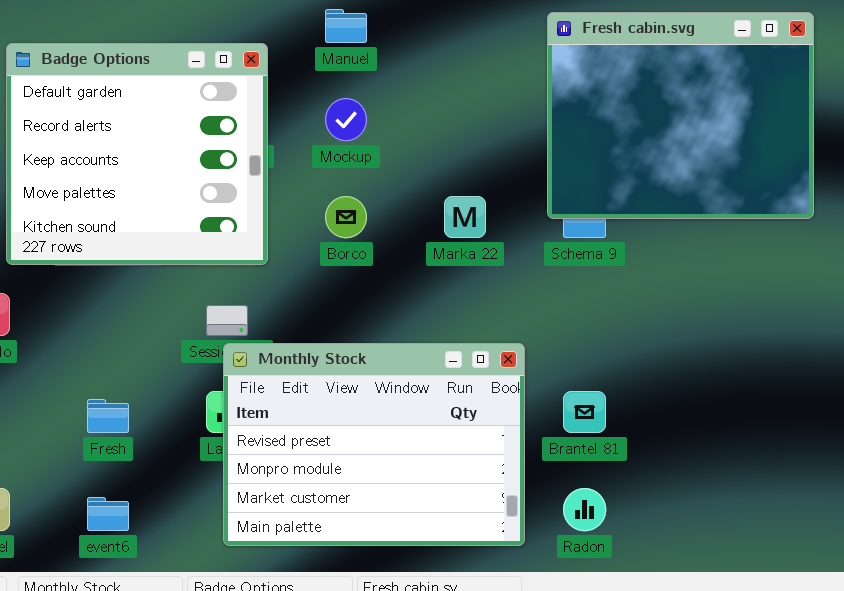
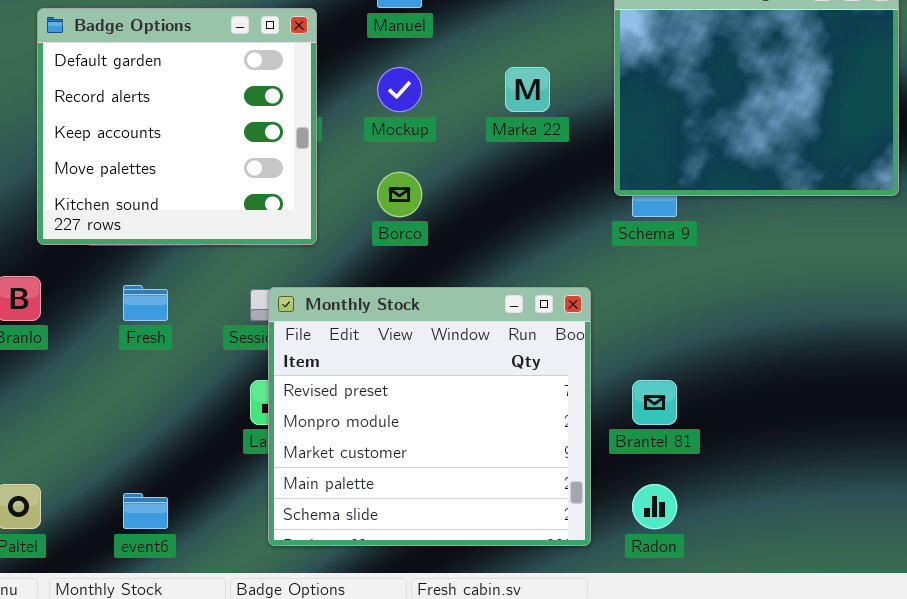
Marka 22: [444,196,486,238] -> [505,67,550,112], moved
Monthly Stock: [223,343,525,546] -> [268,287,591,546], resized
Fresh: [87,399,129,433] -> [123,285,168,321], moved

